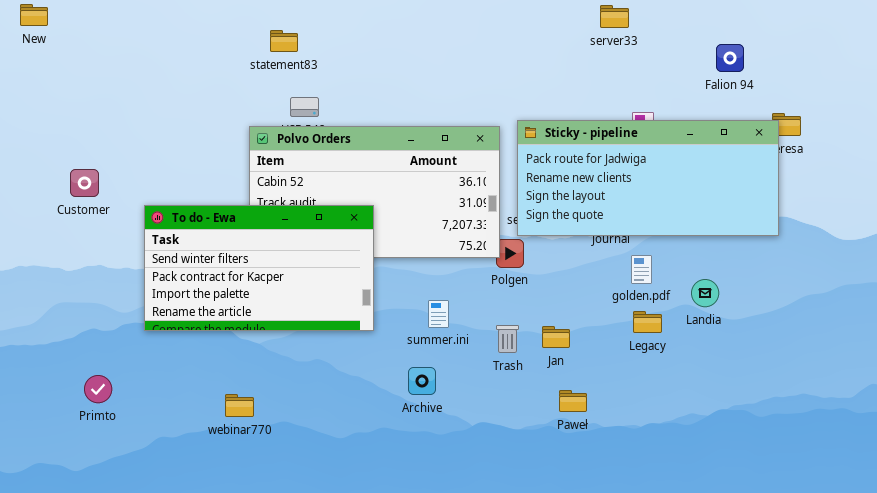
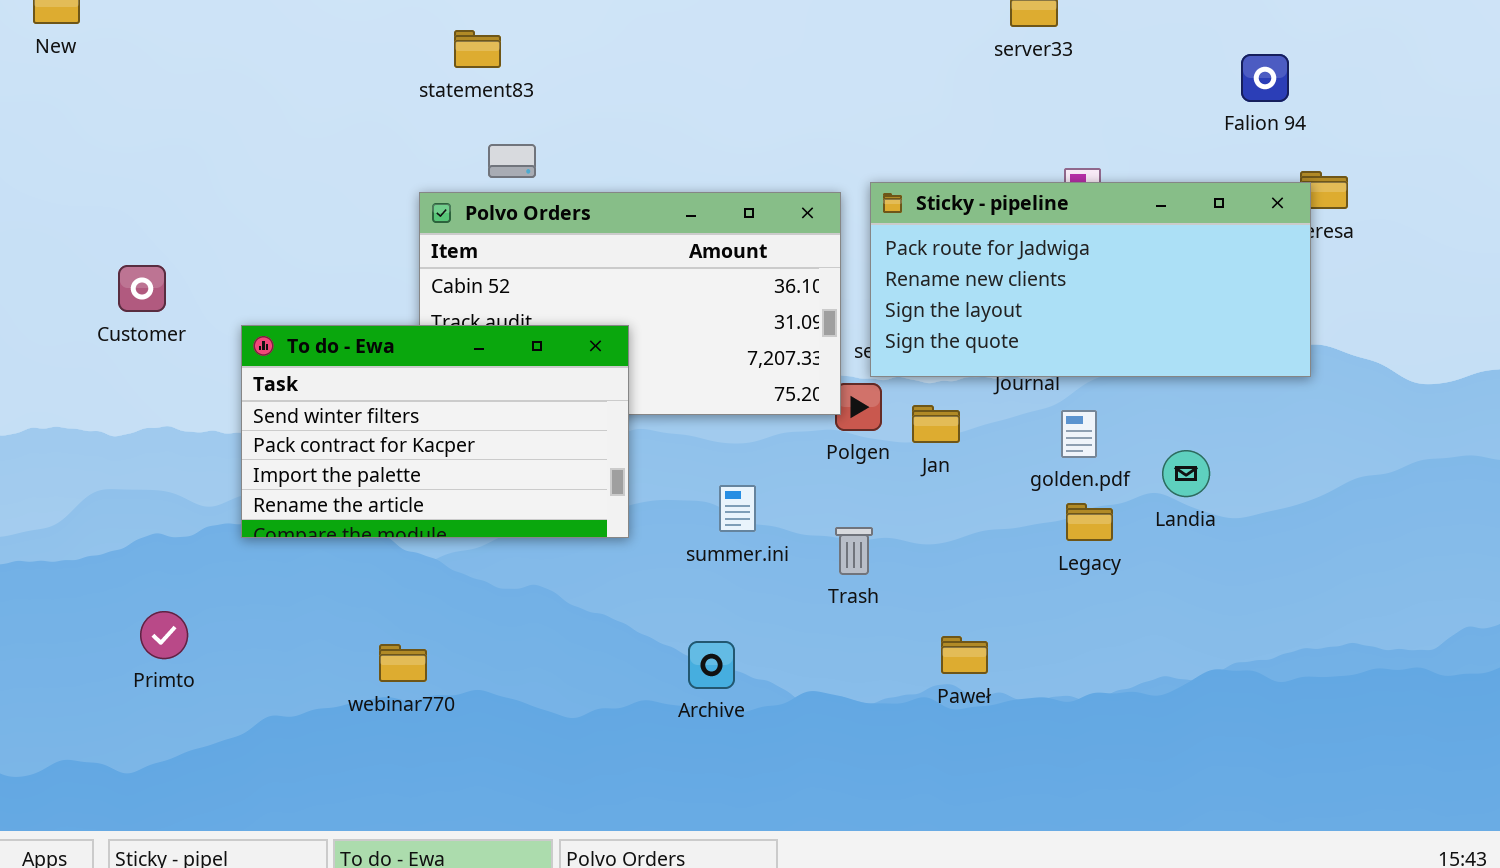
Falion 94: [716,44,744,72] -> [1241,54,1289,102], moved
Jan: [542,326,570,348] -> [912,405,960,443], moved
Archive: [408,367,436,395] -> [688,641,735,689], moved

